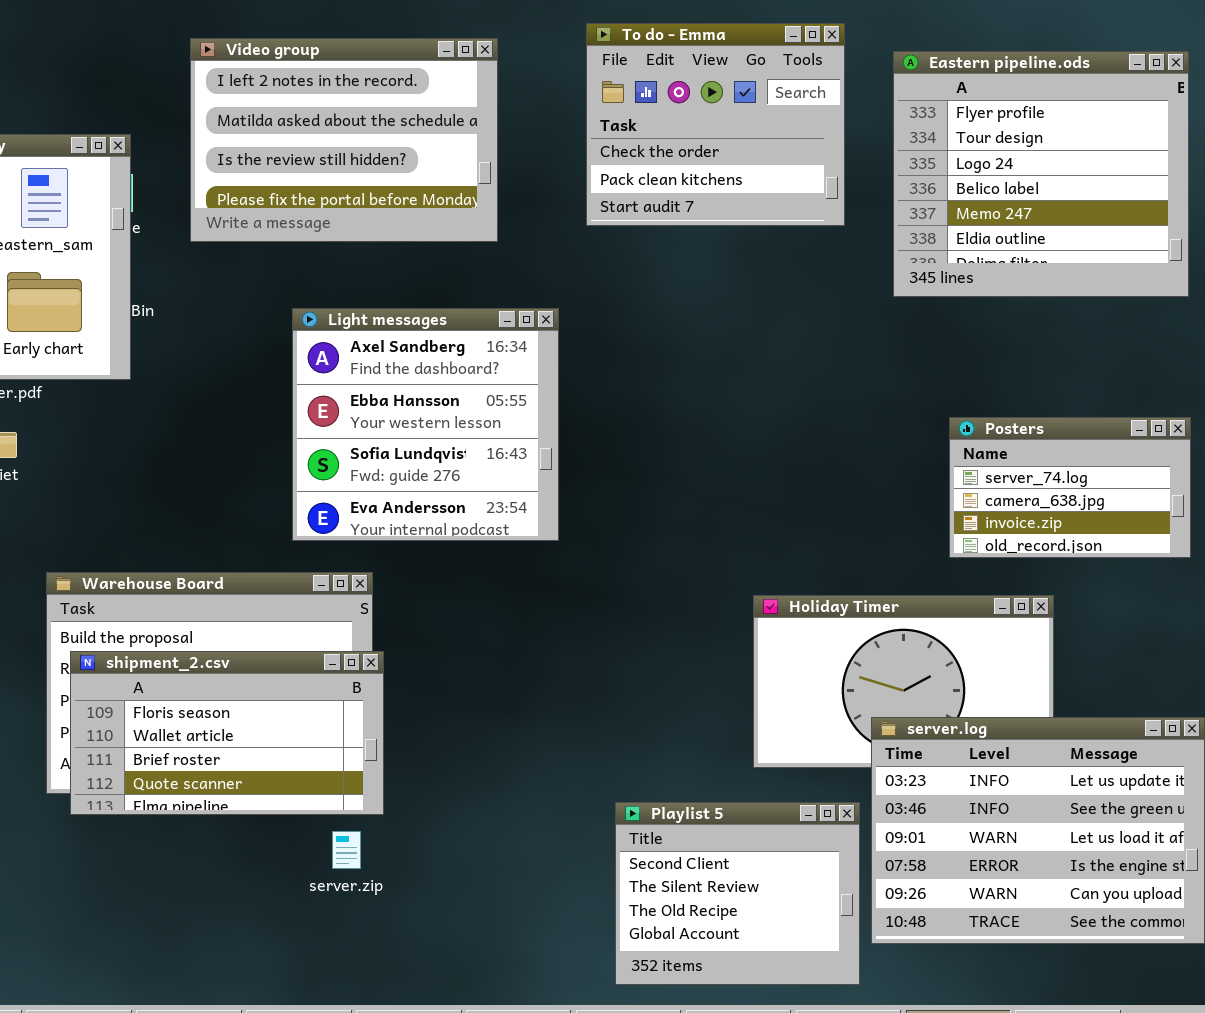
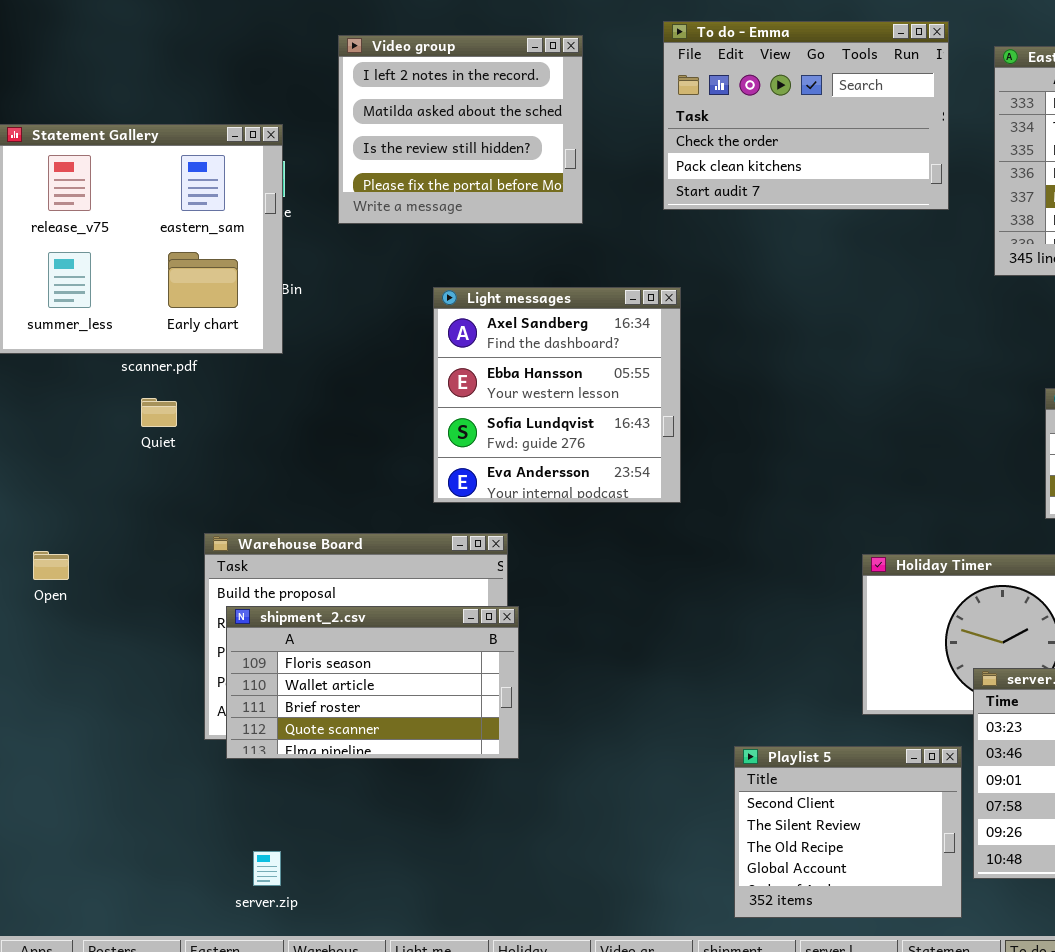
To do - Emma: [586,23,845,226] -> [663,21,949,210], resized
Video group: [190,38,498,242] -> [338,35,583,224], resized
server.zip: [332,831,361,869] -> [253,851,281,886], moved

